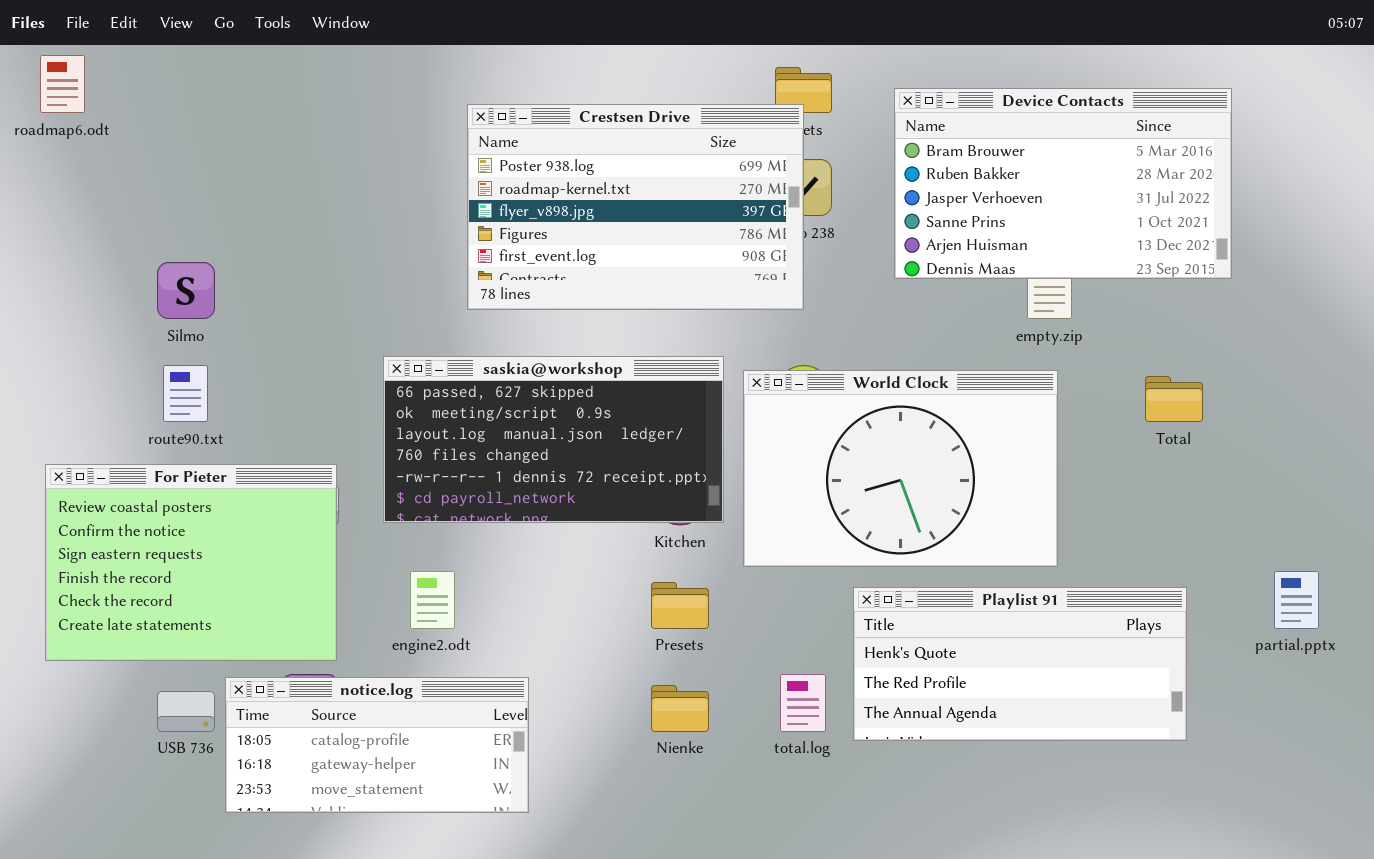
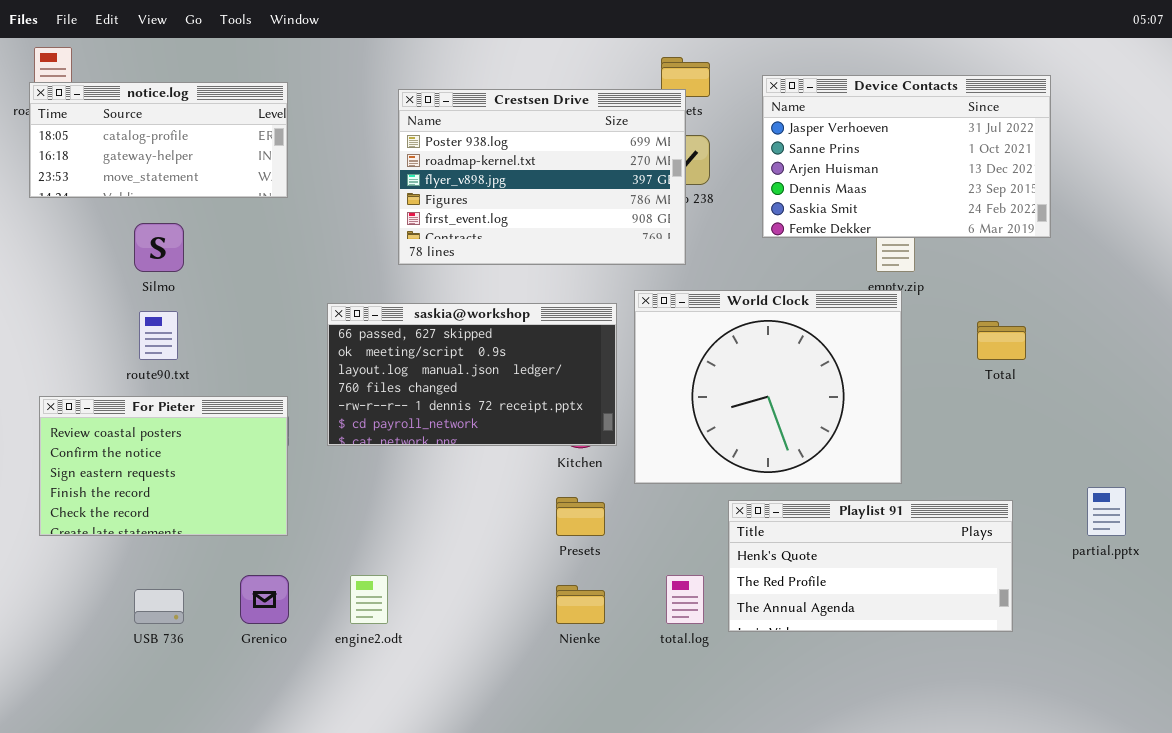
Device Contacts: [894,88,1232,279] -> [762,75,1051,238], scrolled down 2 rows
World Clock: [743,370,1058,567] -> [634,290,902,484], resized
For Pieter: [45,464,337,661] -> [39,396,288,536], resized
engine2.odt: [410,571,455,629] -> [350,575,388,624], moved
notice.log: [225,677,529,813] -> [29,82,288,198], moved

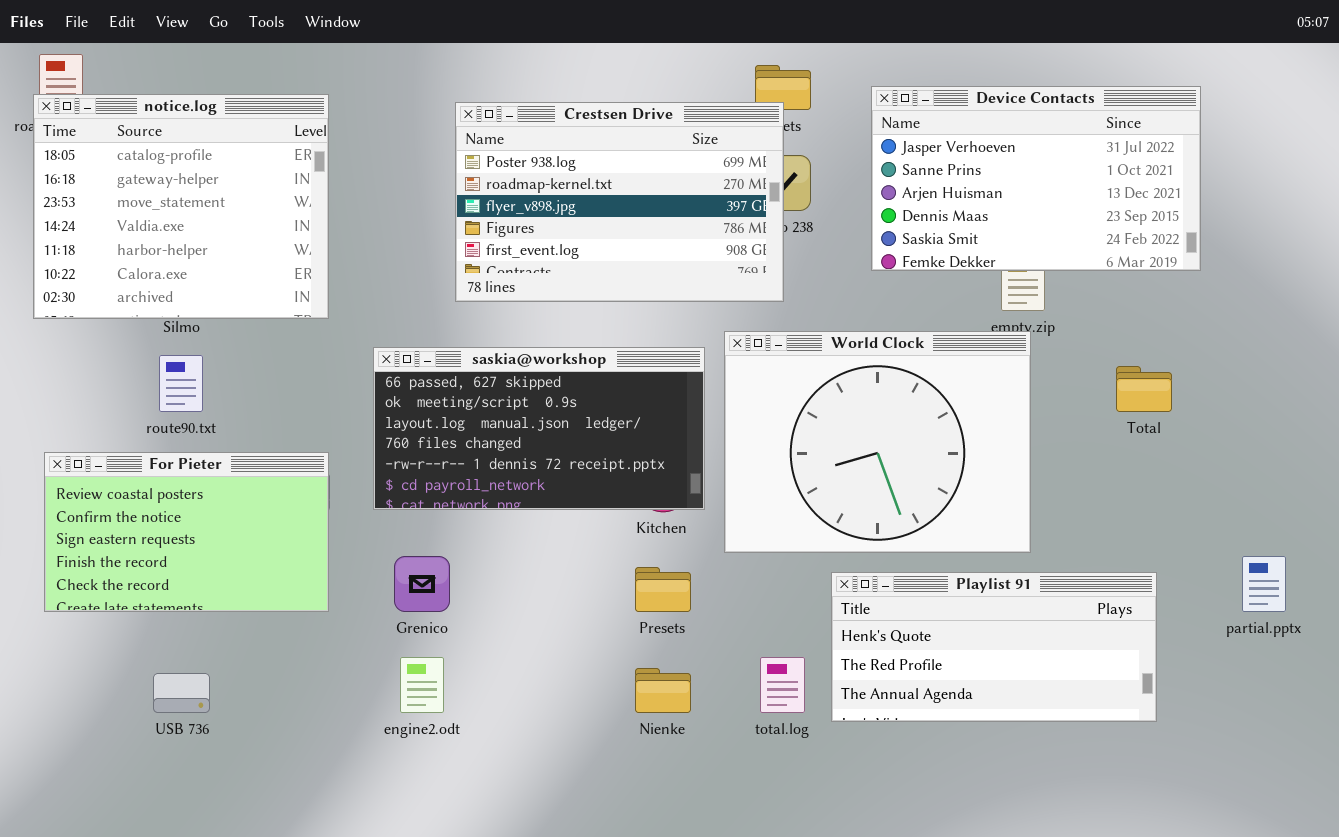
notice.log: [29,82,288,198] -> [33,94,329,319], resized
Grenico: [240,575,289,624] -> [394,556,450,612], moved

